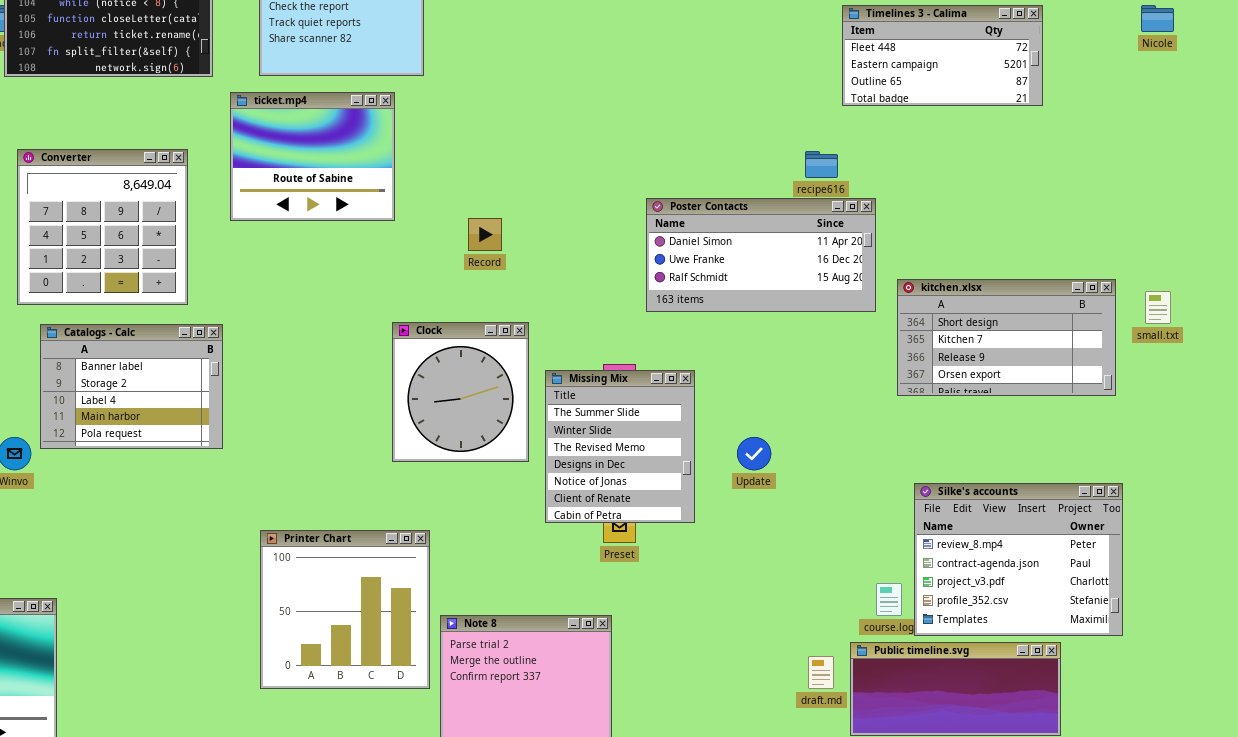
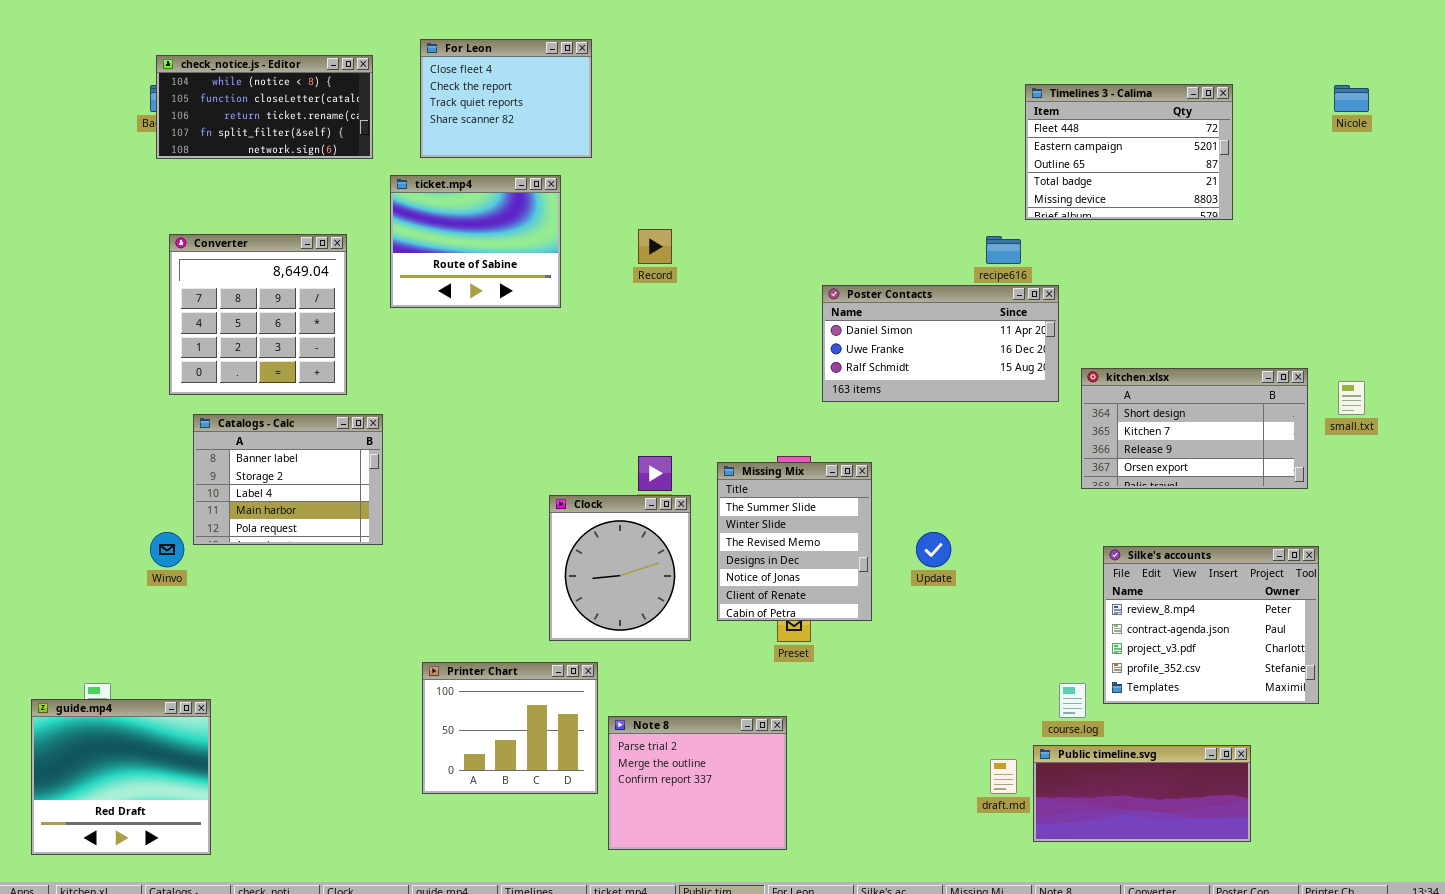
Timelines 3 - Calima: [842,5,1043,106] -> [1025,84,1233,220], resized
Record: [468,218,502,251] -> [638,229,672,264], moved
Clock: [392,322,529,462] -> [549,495,691,641], moved
Silke's accounts: [914,483,1123,636] -> [1103,546,1319,704], moved
Printer Chart: [260,530,430,689] -> [422,662,598,794], resized

